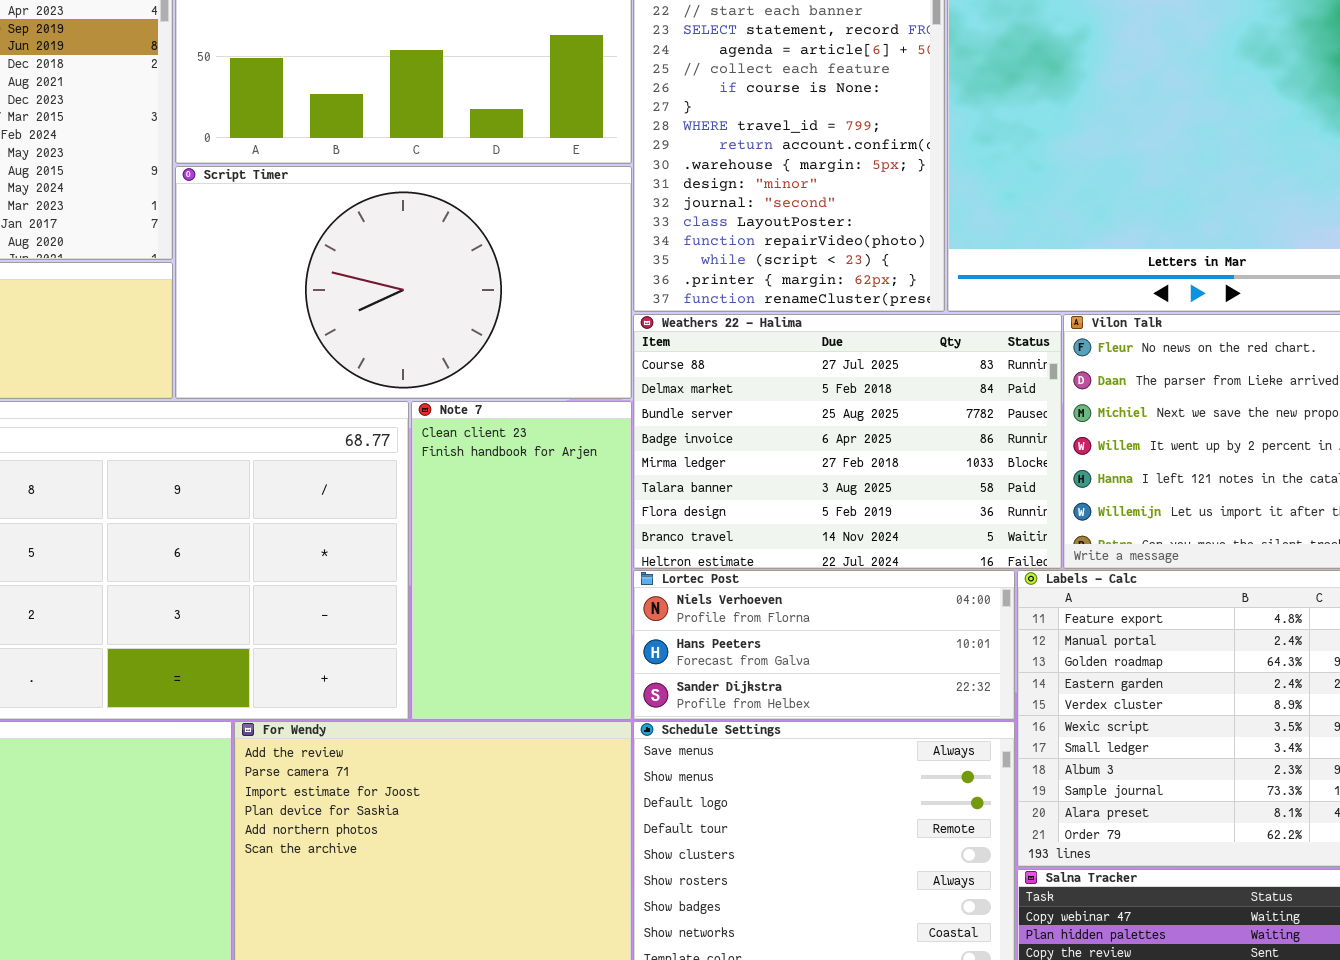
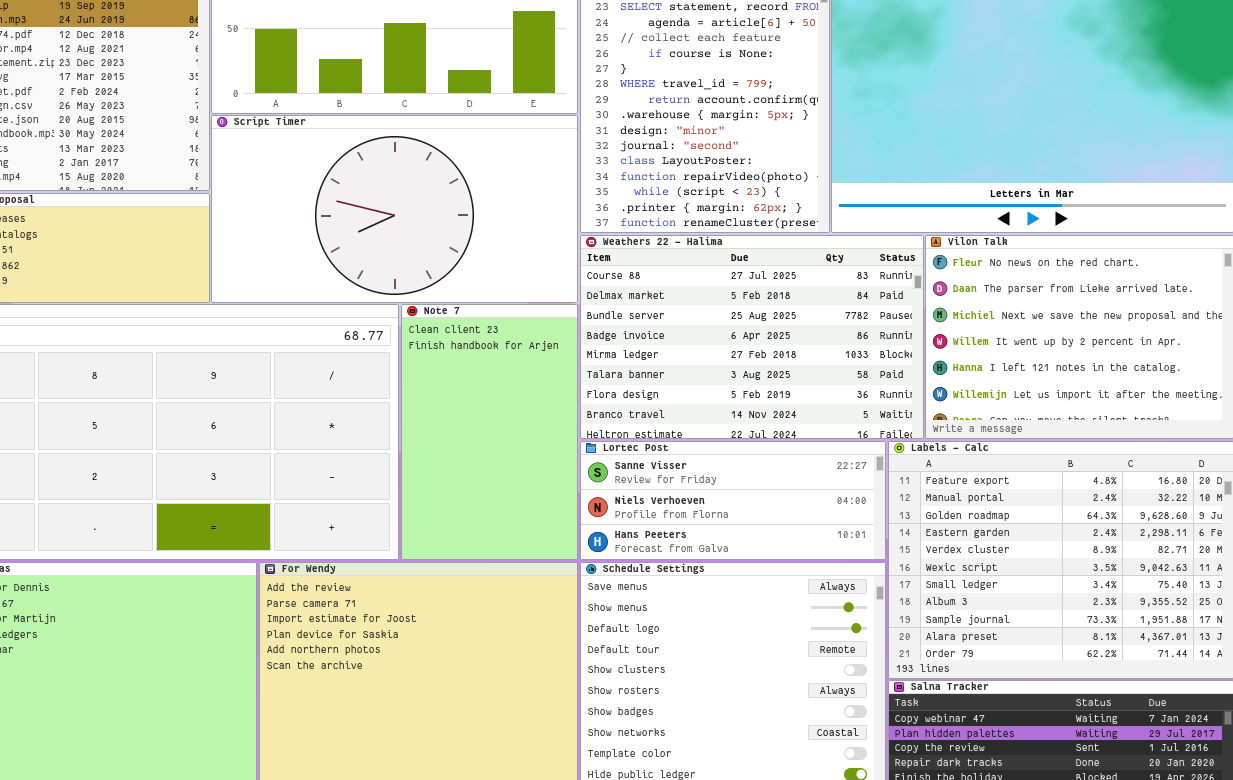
Lortec Post: [633,570,1015,720] -> [580,441,886,560], scrolled up 1 row

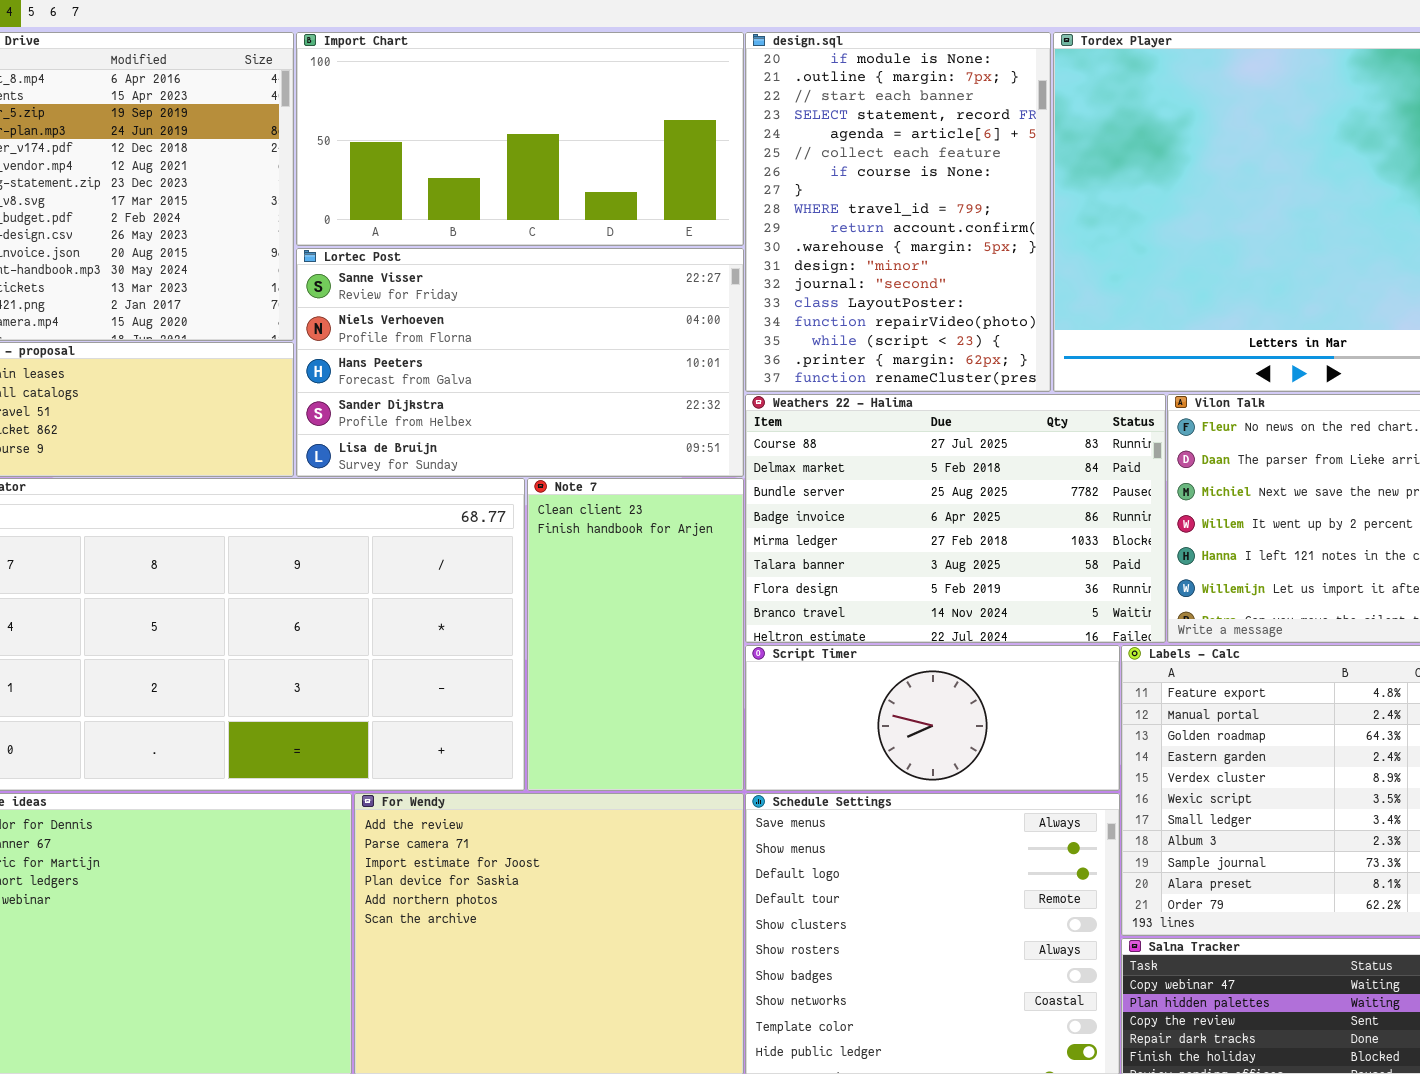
Script Timer: [211,115,578,303] -> [745,645,1120,791], moved, resized
Lortec Post: [580,441,886,560] -> [296,248,744,477], moved, resized

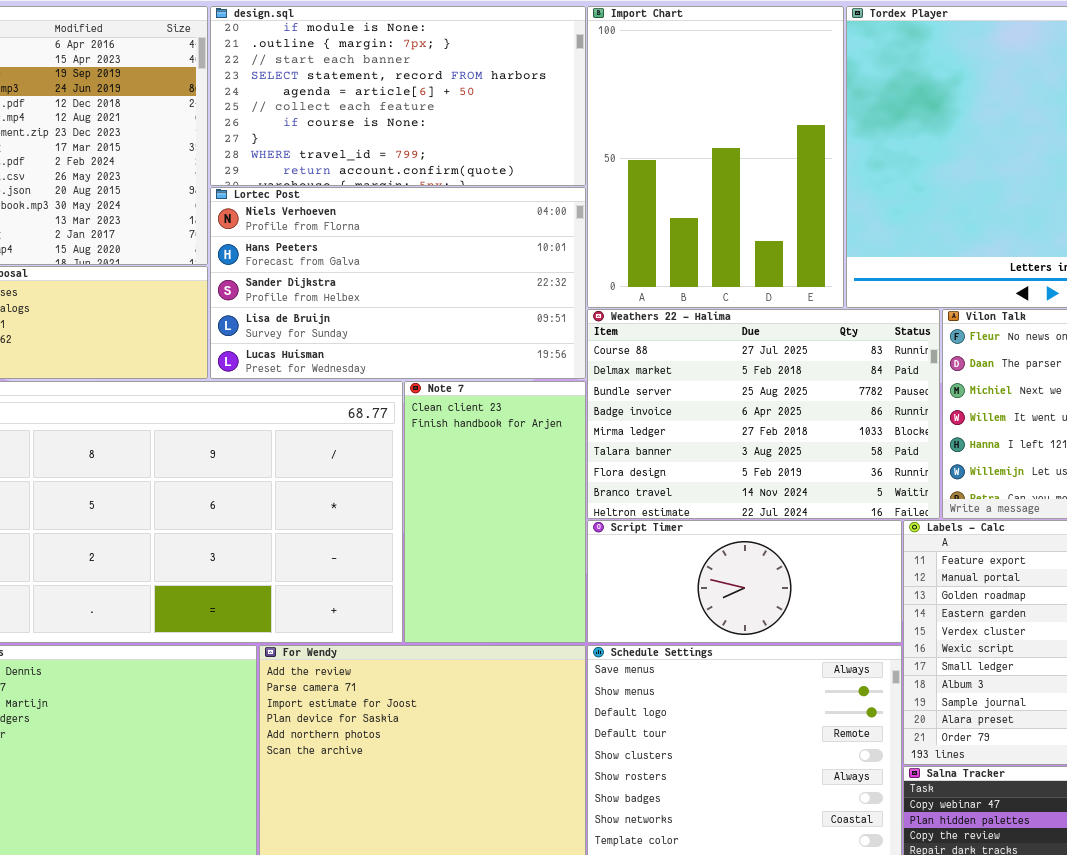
Import Chart: [296,32,744,246] -> [587,6,844,308], moved, resized
design.sql: [745,32,1051,392] -> [210,6,586,186], moved, resized
Lortec Post: [296,248,744,477] -> [210,187,586,379], scrolled down 1 row

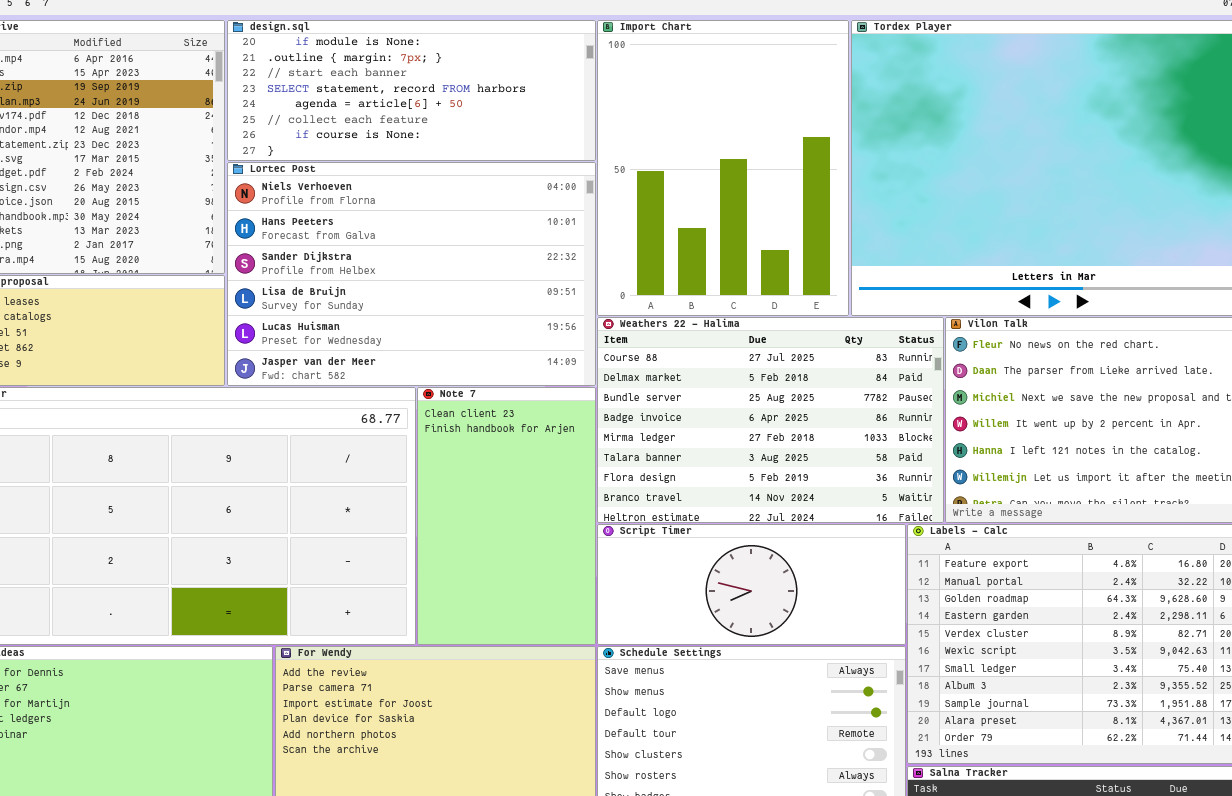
design.sql: [210,6,586,186] -> [227,20,596,161], resized
Lortec Post: [210,187,586,379] -> [227,162,596,386], resized

